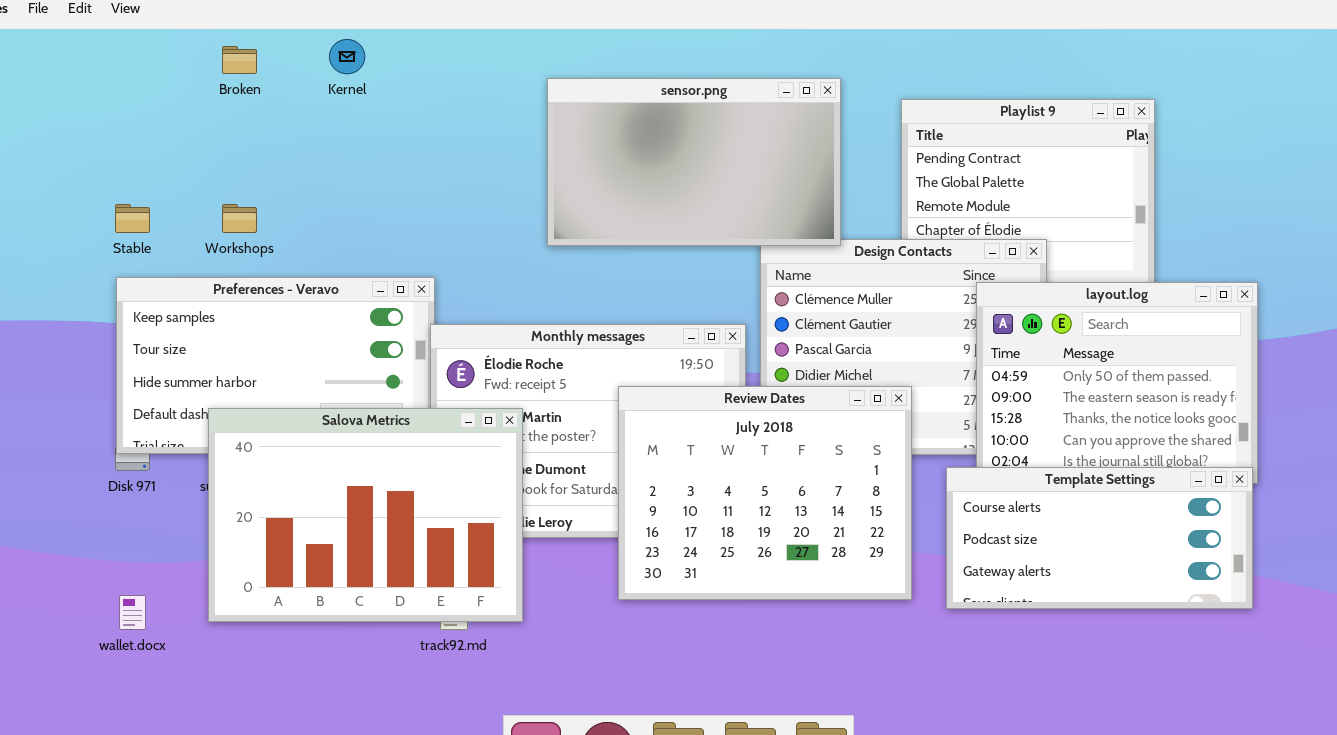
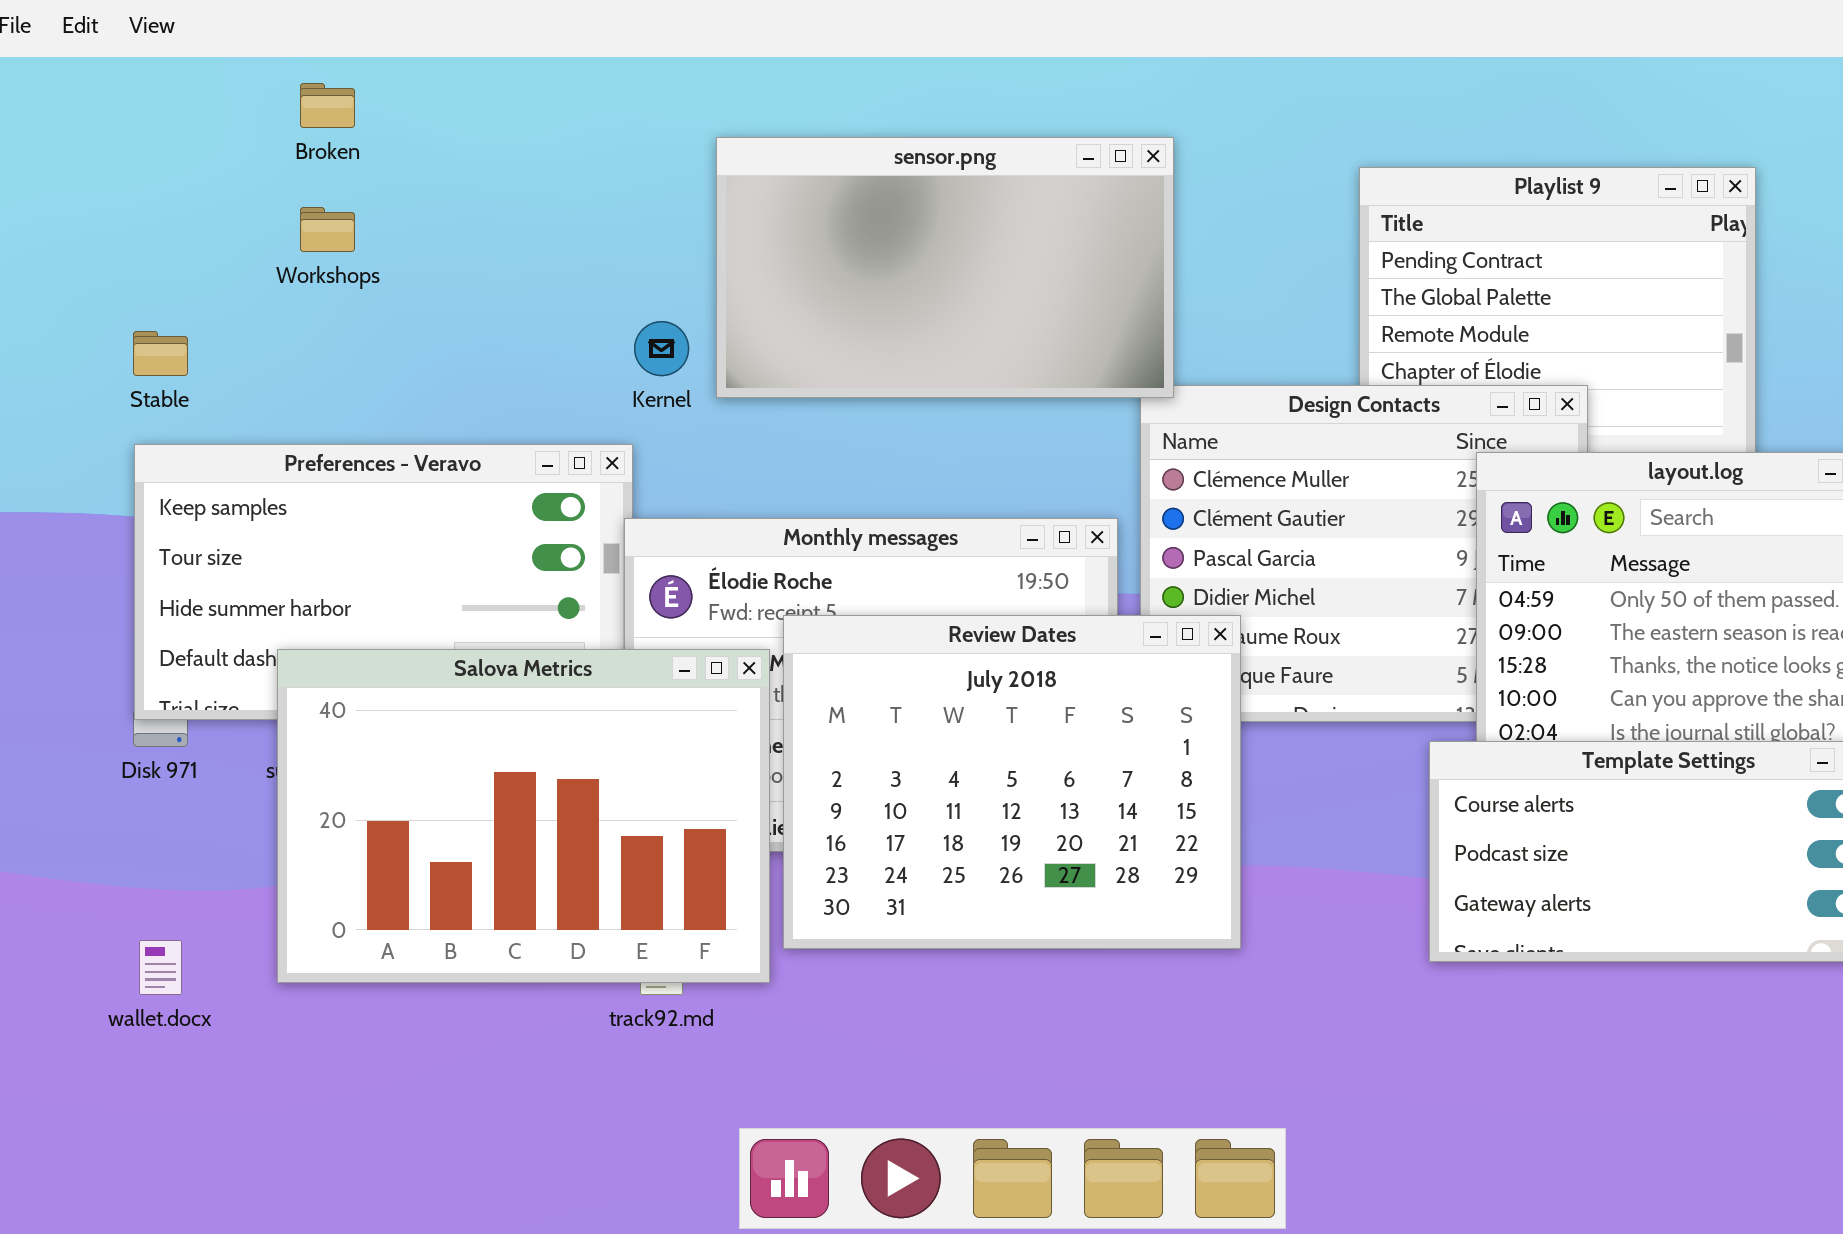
Kernel: [329,39,365,74] -> [634,321,689,376], moved
sensor.png: [547,78,841,246] -> [716,137,1174,398], moved
Workshops: [222,204,257,233] -> [300,207,355,252], moved
Review Dates: [618,386,912,600] -> [783,615,1241,949], moved

